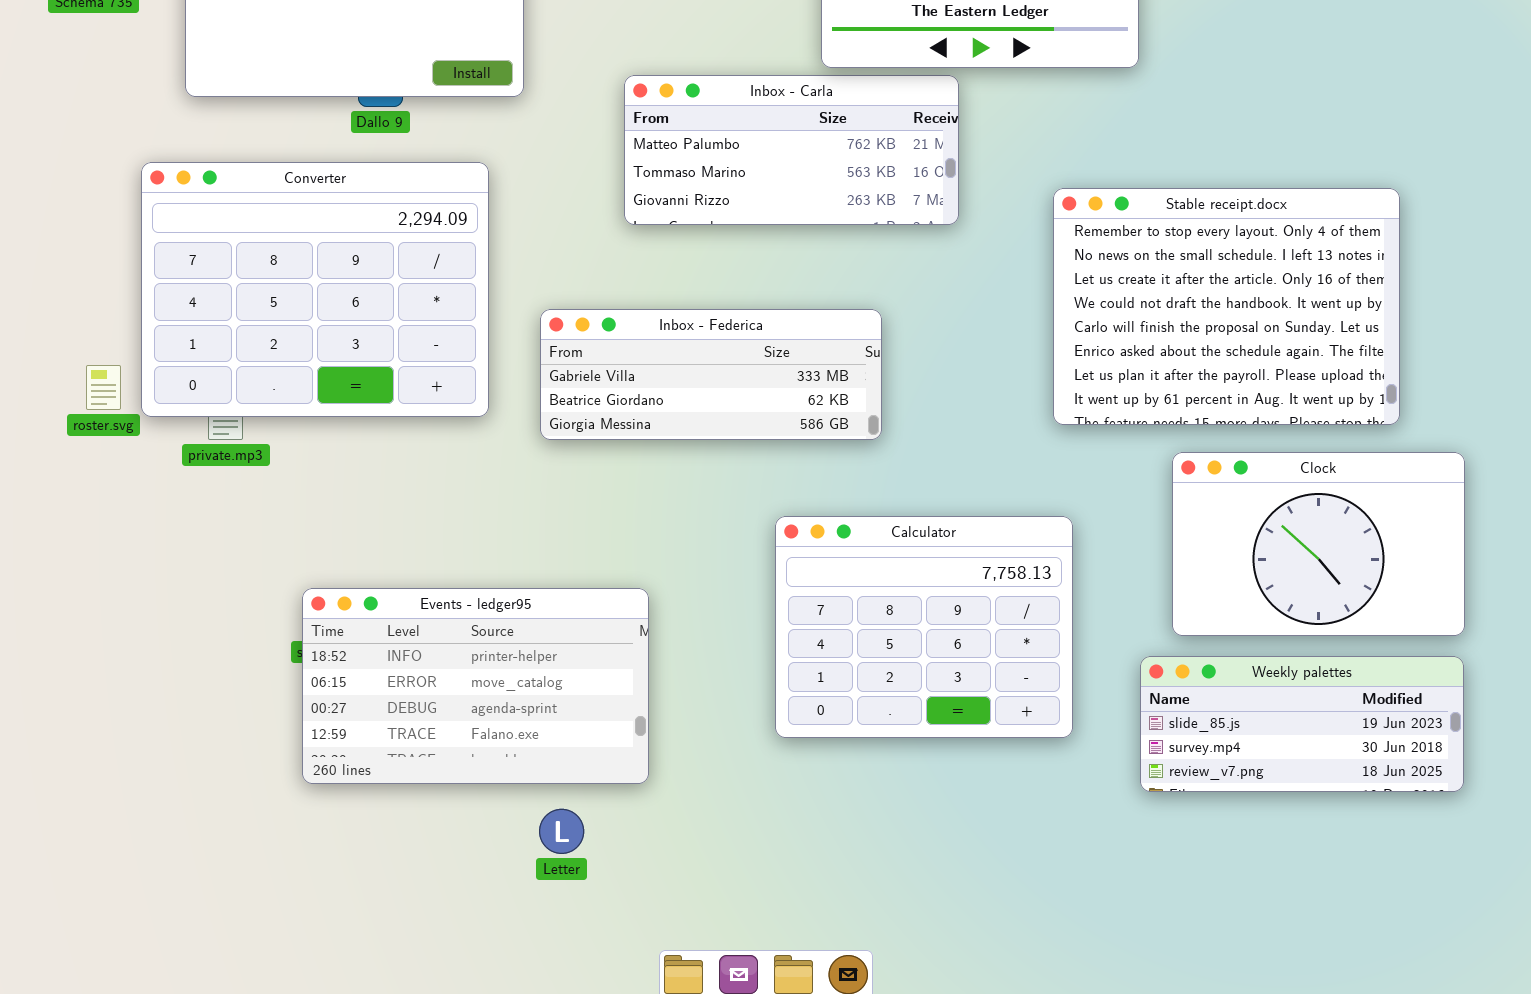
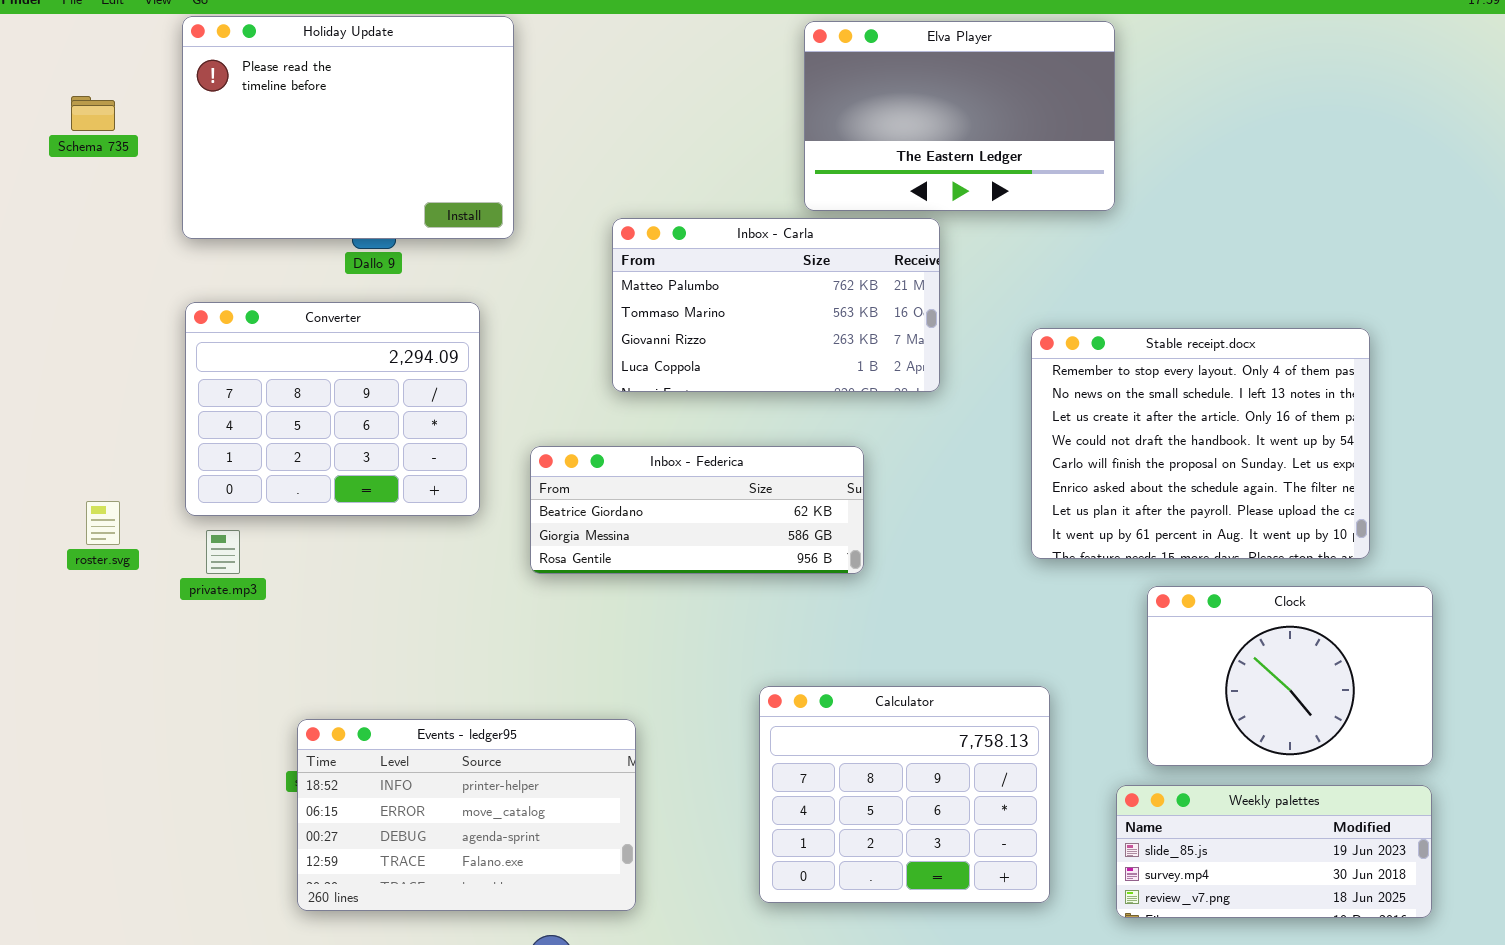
Inbox - Carla: [624,75,959,225] -> [612,218,940,392], resized
Converter: [141,162,489,417] -> [185,302,480,516], resized
Inbox - Federica: [540,309,882,440] -> [530,446,864,574], scrolled down 1 row
Calculator: [775,516,1073,738] -> [759,686,1050,903], moved

